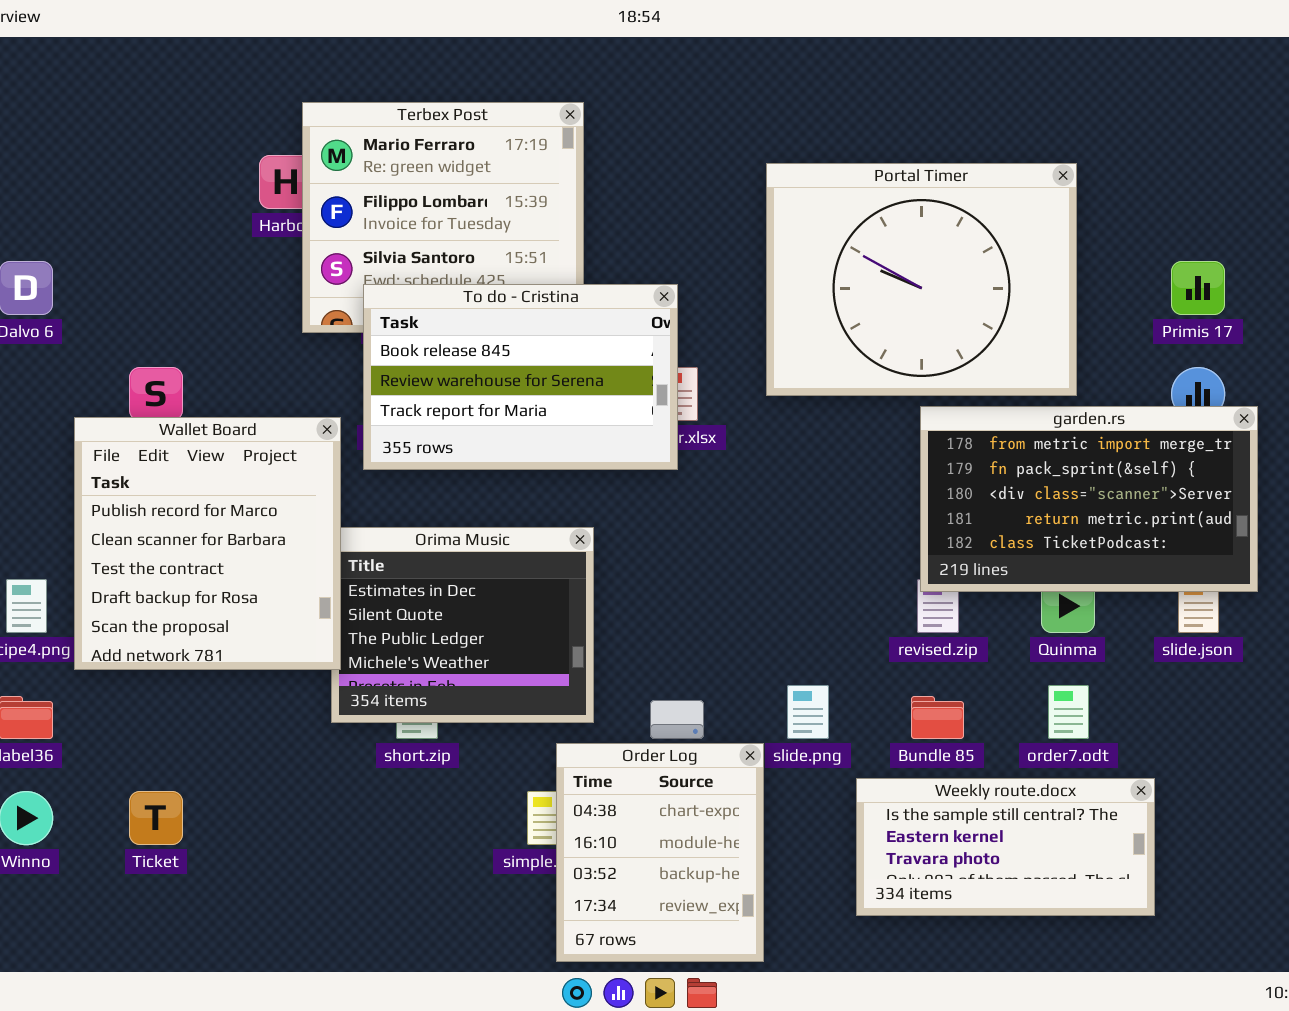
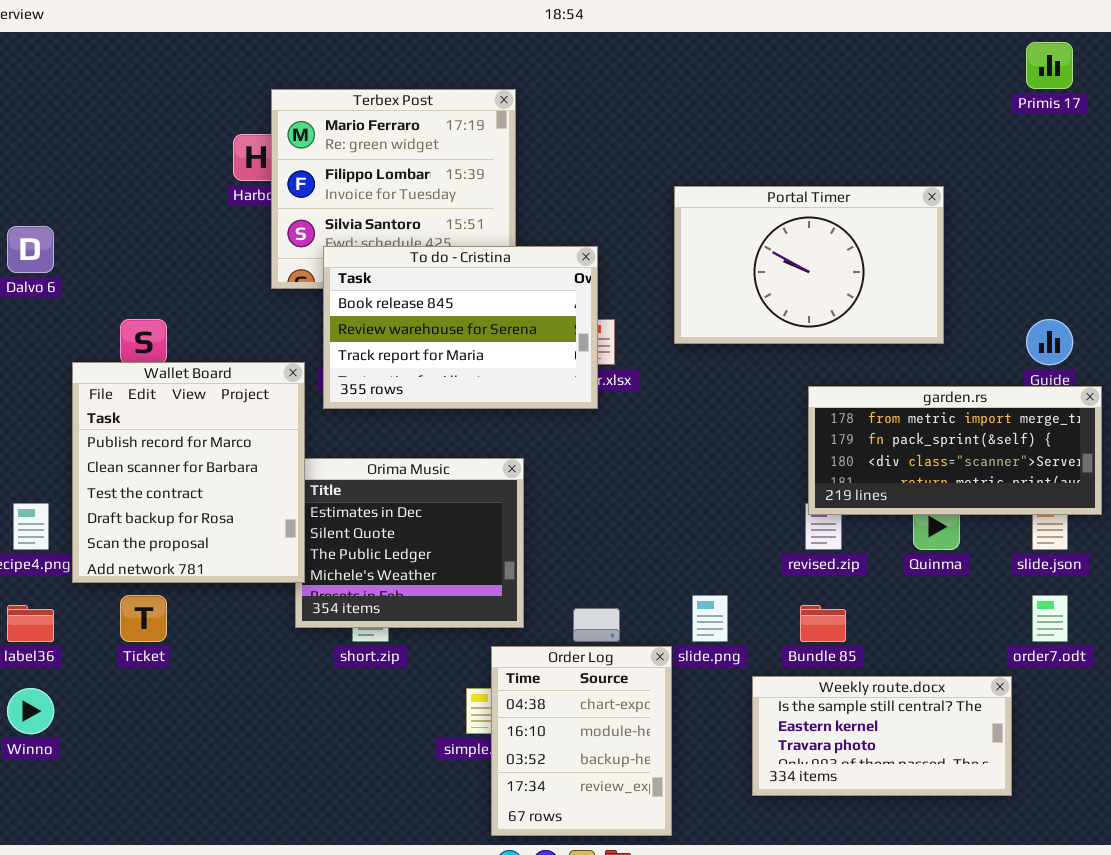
Portal Timer: [766,163,1077,396] -> [674,186,944,344], resized
Primis 17: [1171,261,1225,315] -> [1026,42,1073,89], moved
garden.rs: [920,406,1258,592] -> [808,386,1102,515], resized
order7.odt: [1048,685,1089,739] -> [1032,595,1068,642], moved
Ticket: [129,791,183,845] -> [120,595,167,642], moved

